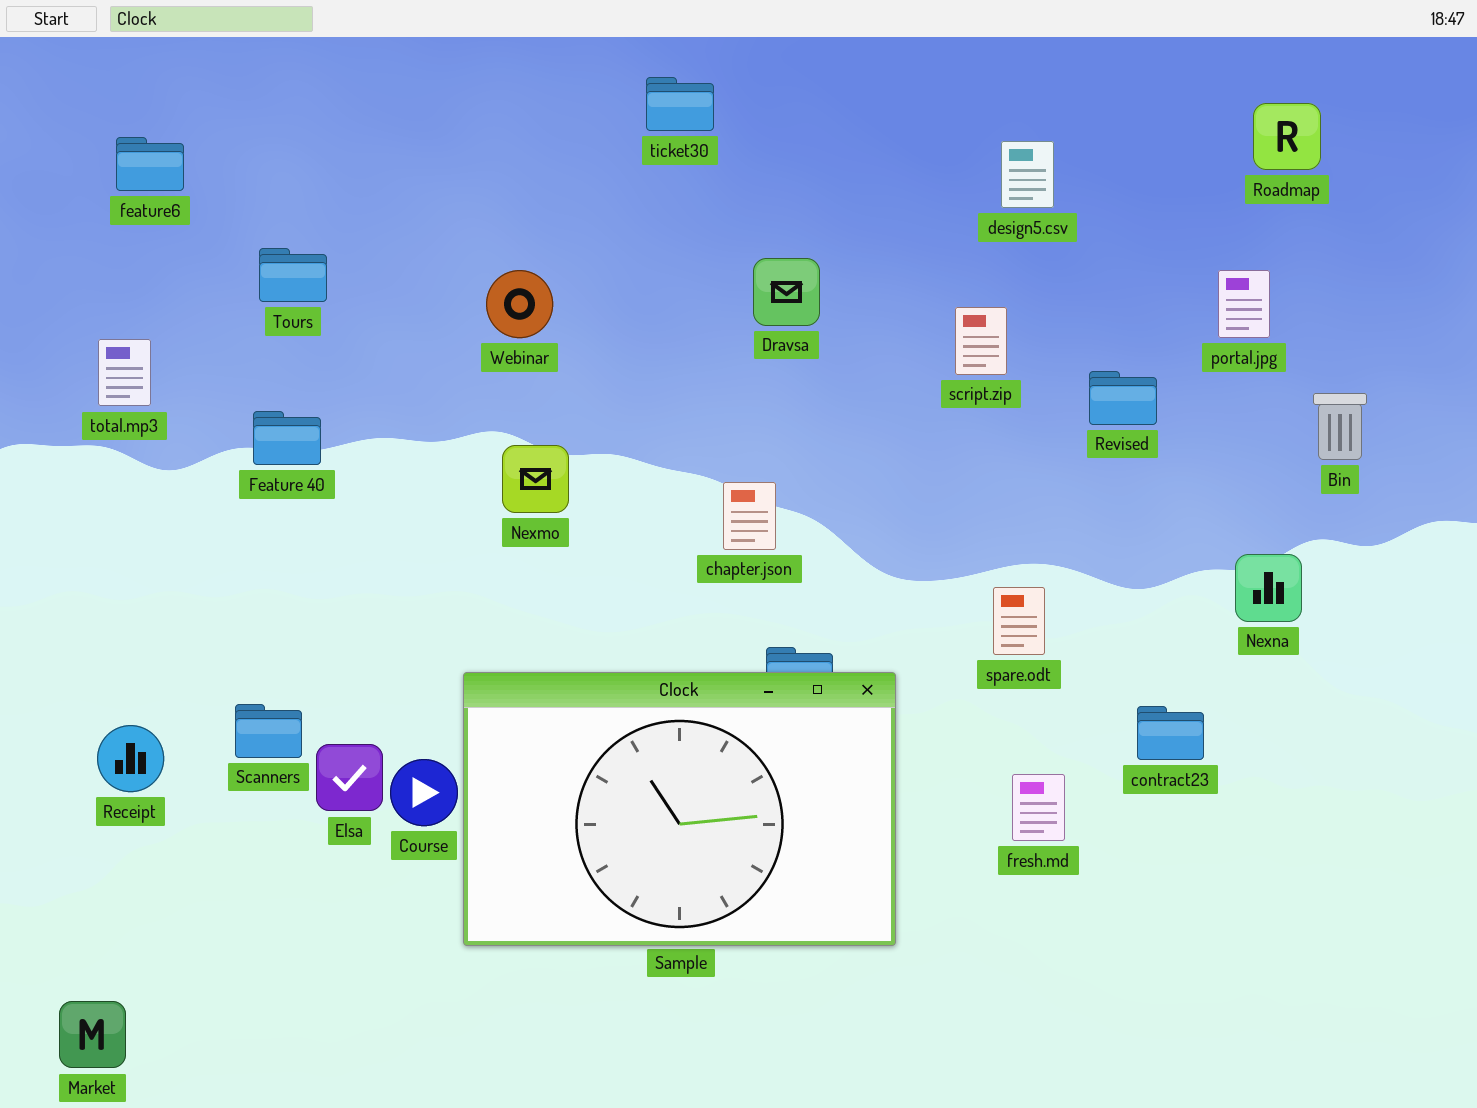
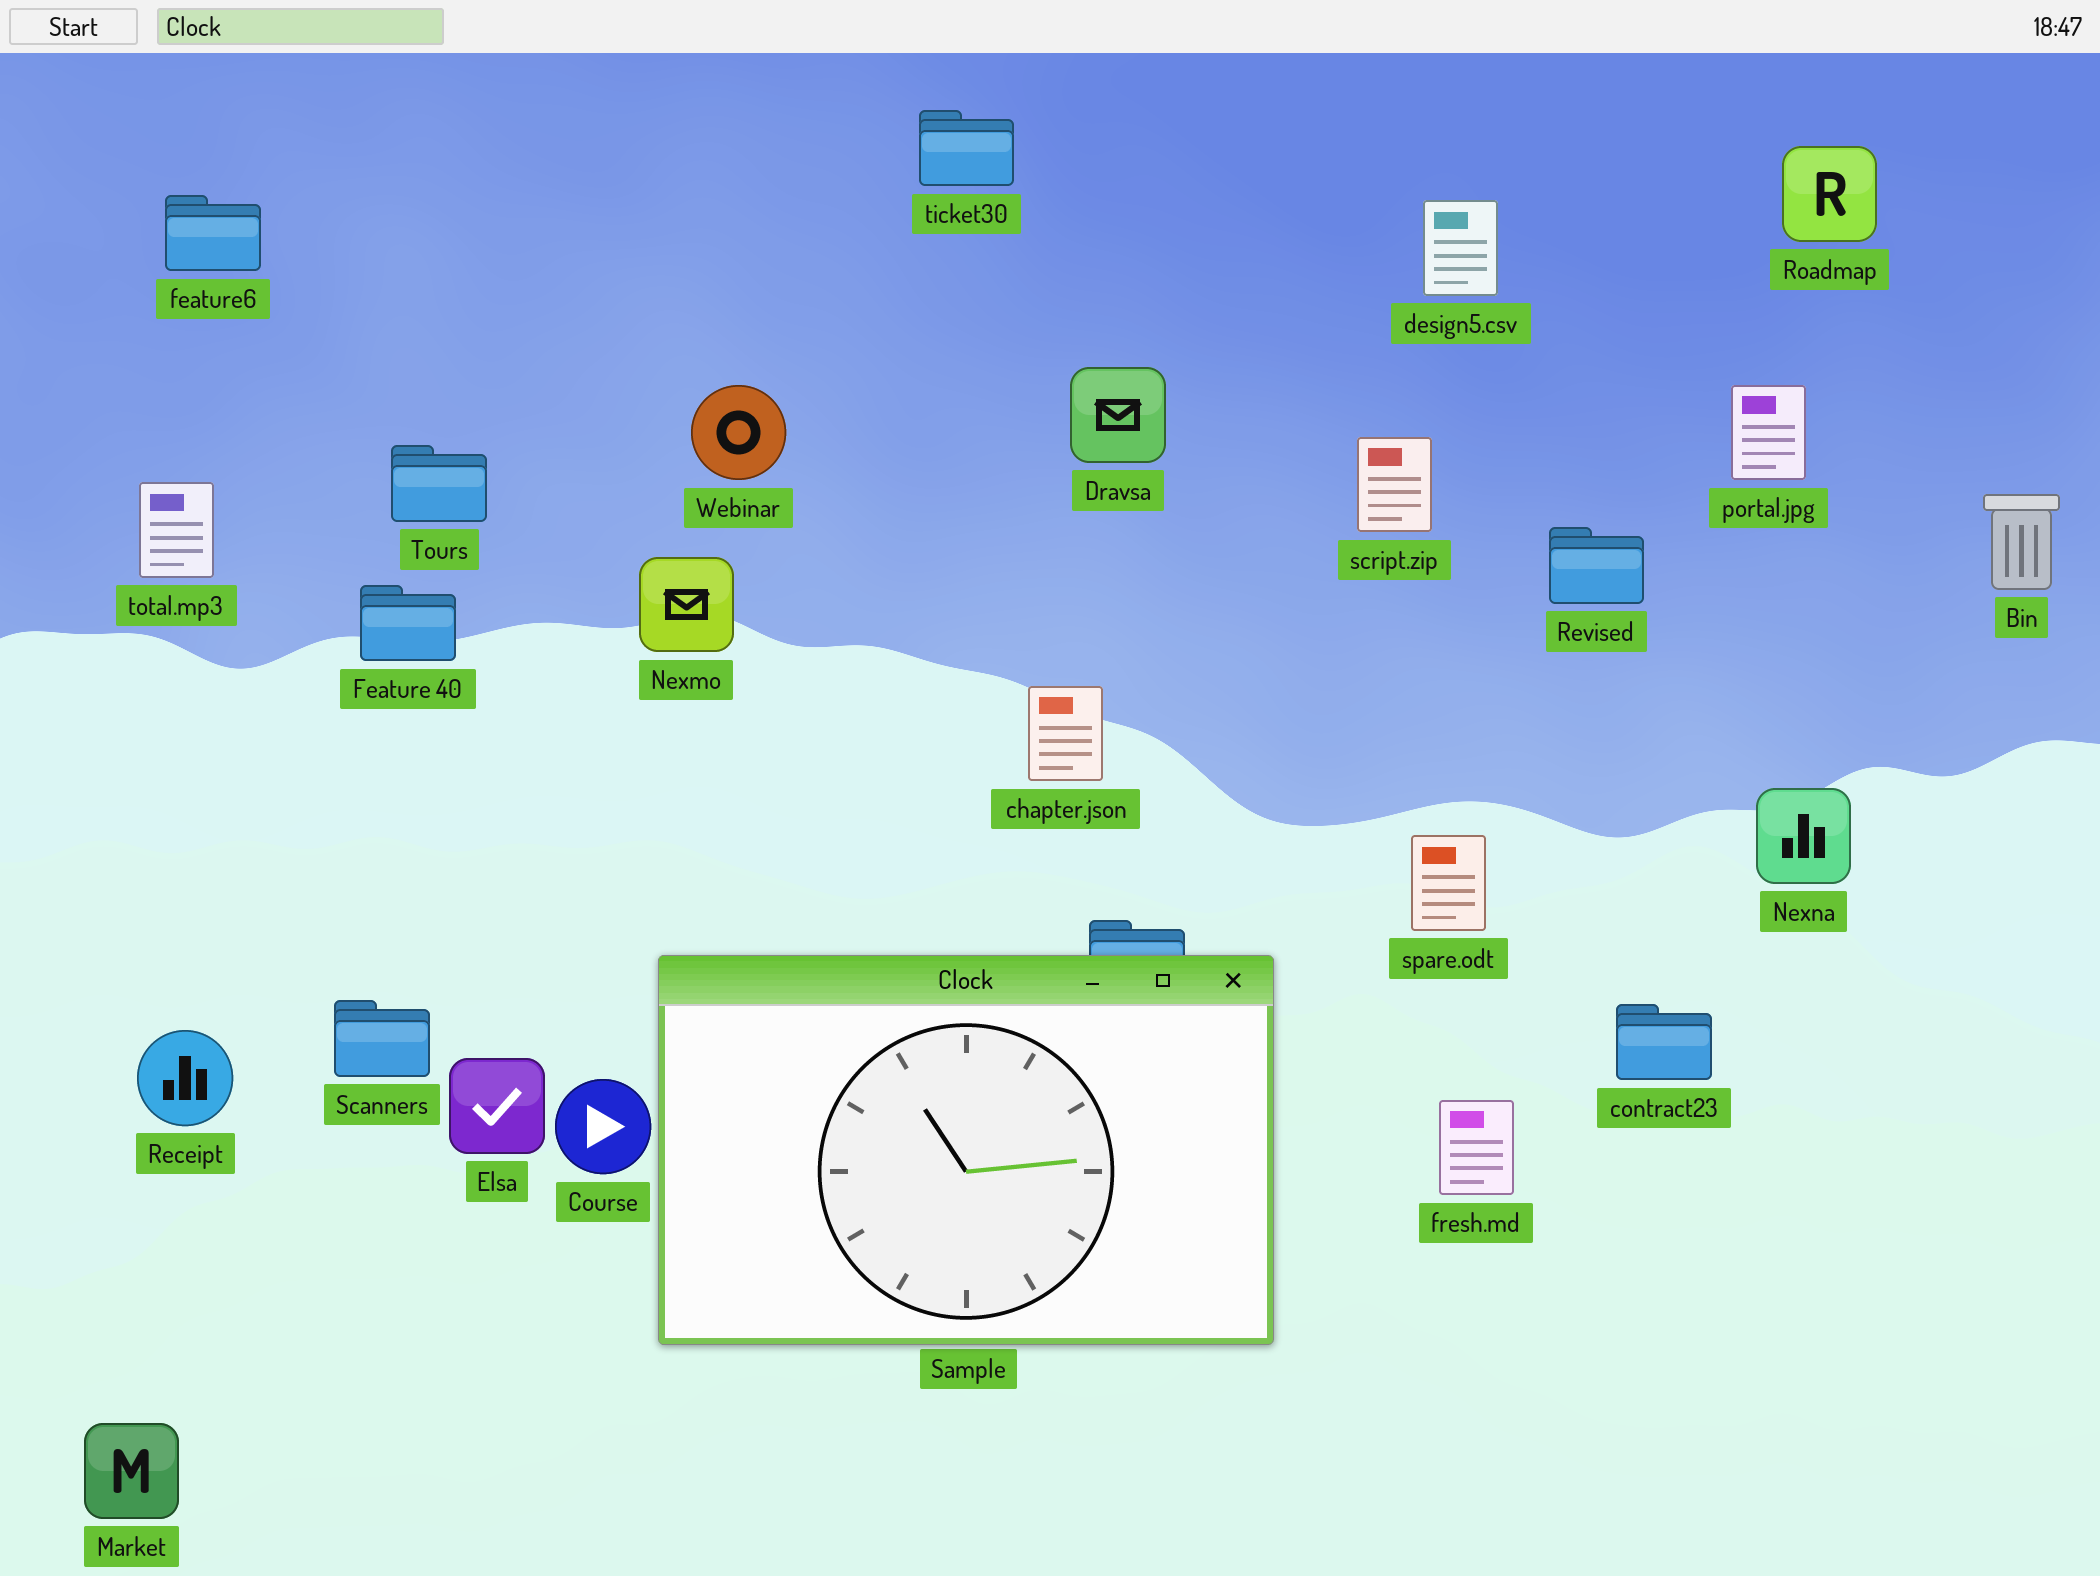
Tours: [259,248,327,302] -> [391,445,487,522], moved
Bin: [1313,393,1367,460] -> [1983,494,2060,590], moved
Nexmo: [502,445,569,513] -> [639,557,734,652], moved

